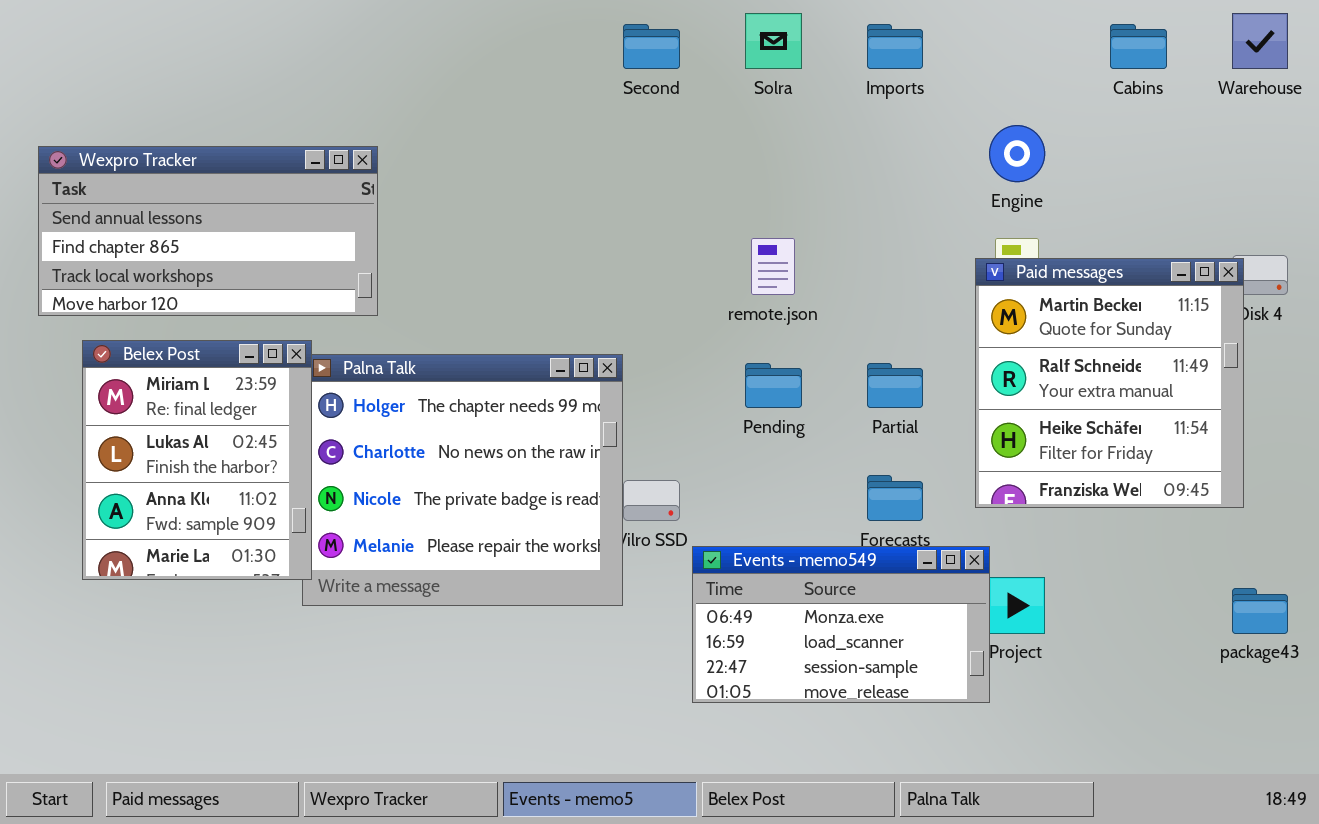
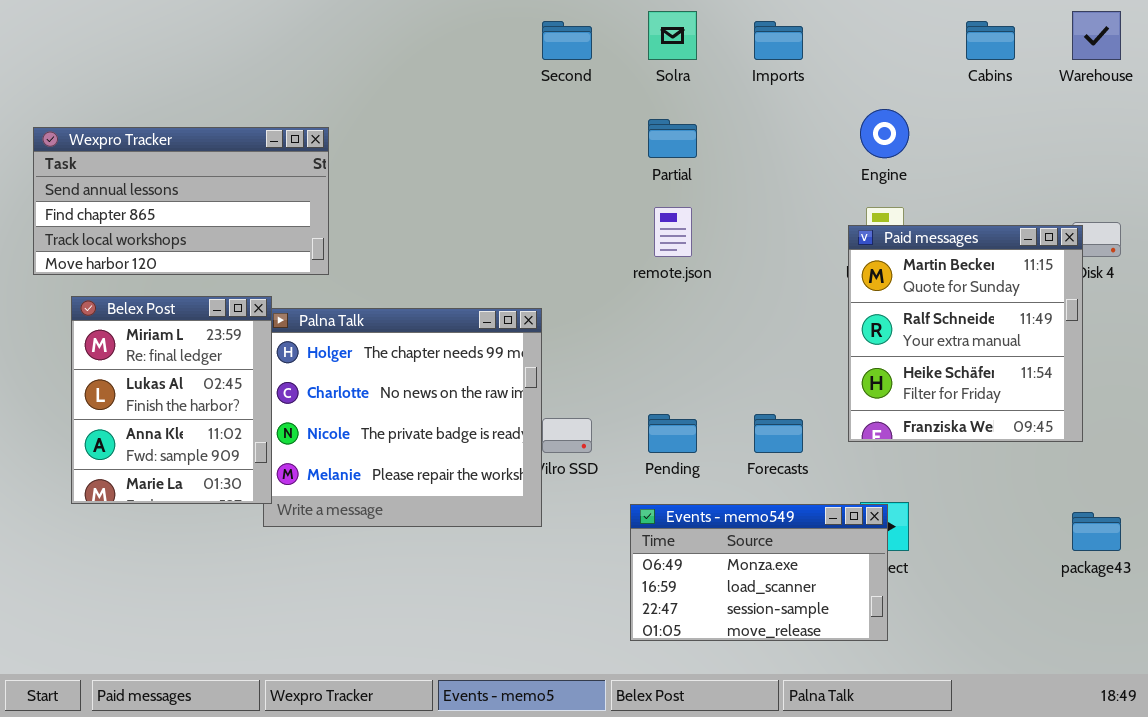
Pending: [745,363,802,408] -> [648,414,697,453], moved
Partial: [867,363,923,408] -> [648,119,697,158], moved
Events - memo549: [692,546,990,703] -> [630,504,888,641], moved

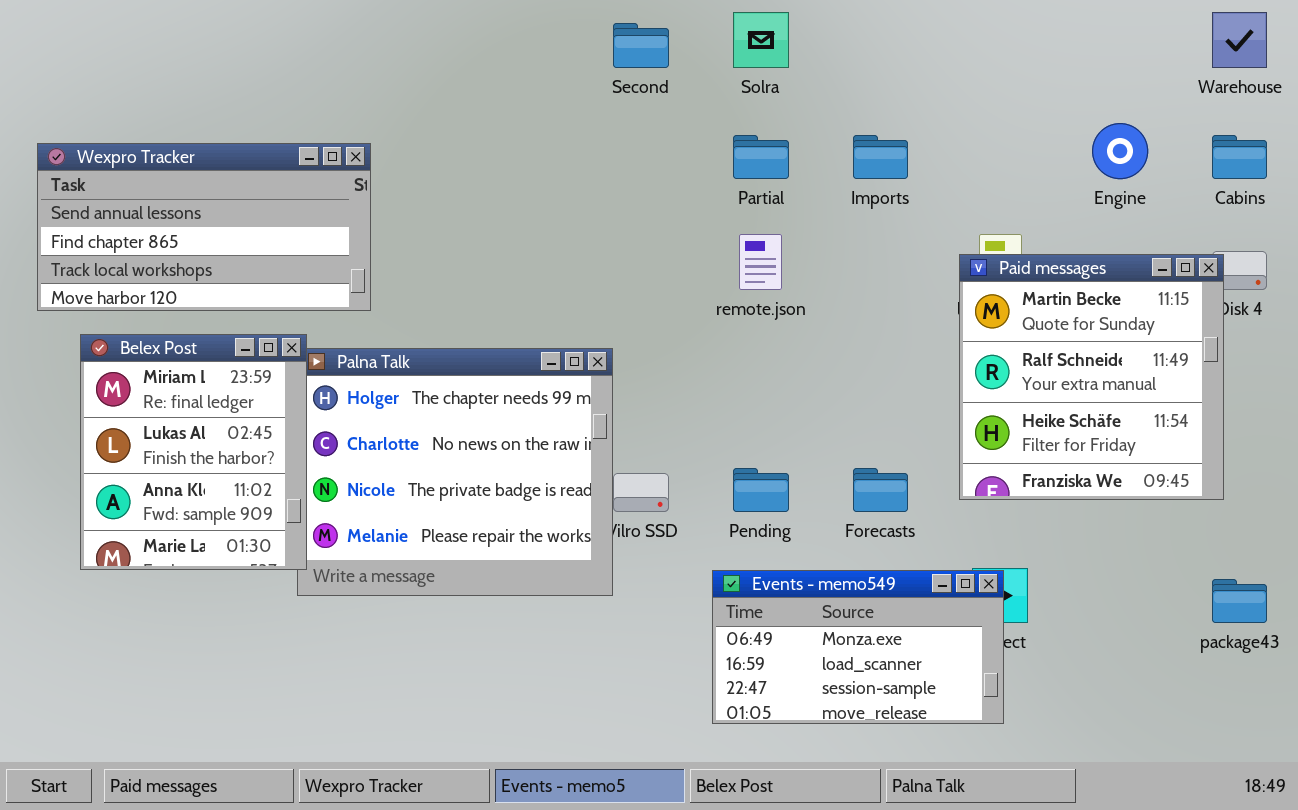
Imports: [754,21,803,60] -> [853,135,908,179], moved
Cabins: [966,21,1015,60] -> [1212,135,1267,179], moved
Engine: [860,109,909,158] -> [1092,123,1148,179], moved

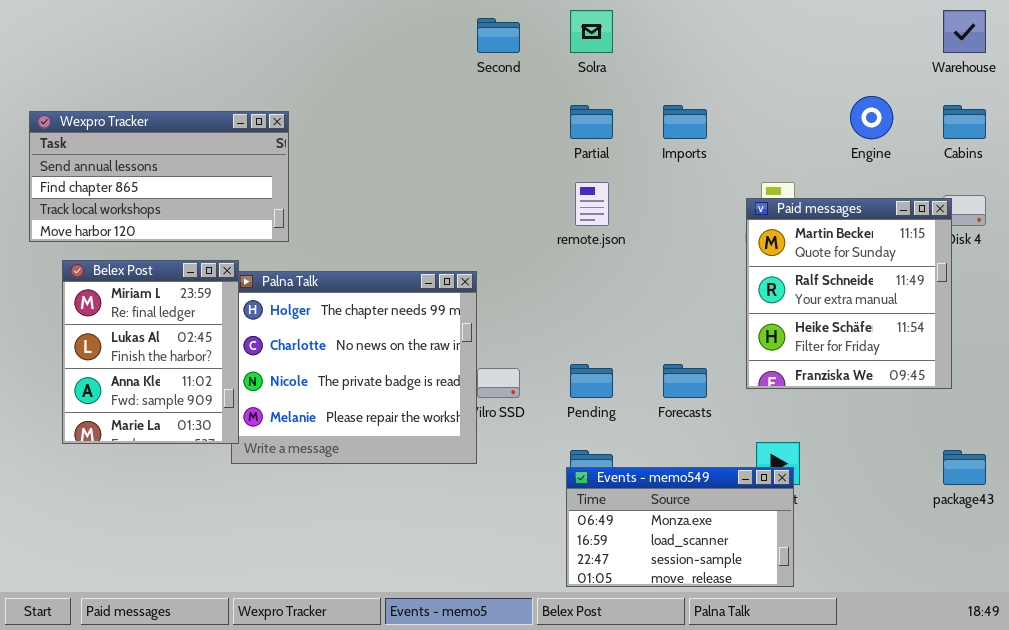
Events - memo549: [712,570,1004,724] -> [566,467,794,587], moved

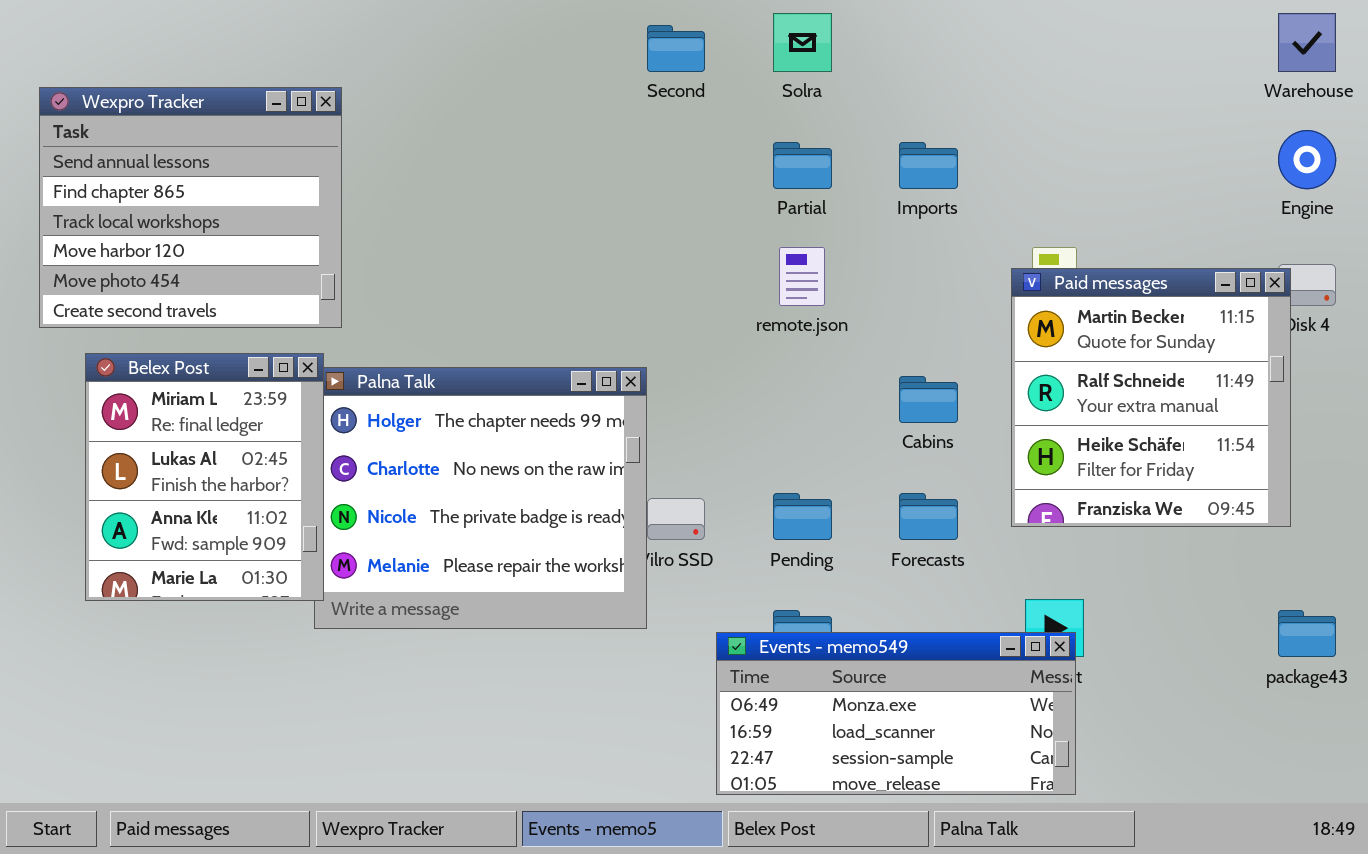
Engine: [850,96,893,139] -> [1278,130,1336,189], moved
Cabins: [943,105,986,139] -> [899,376,958,423], moved
Wexpro Tracker: [29,111,289,242] -> [39,87,342,328], resized
Events - memo549: [566,467,794,587] -> [716,632,1076,795], resized

